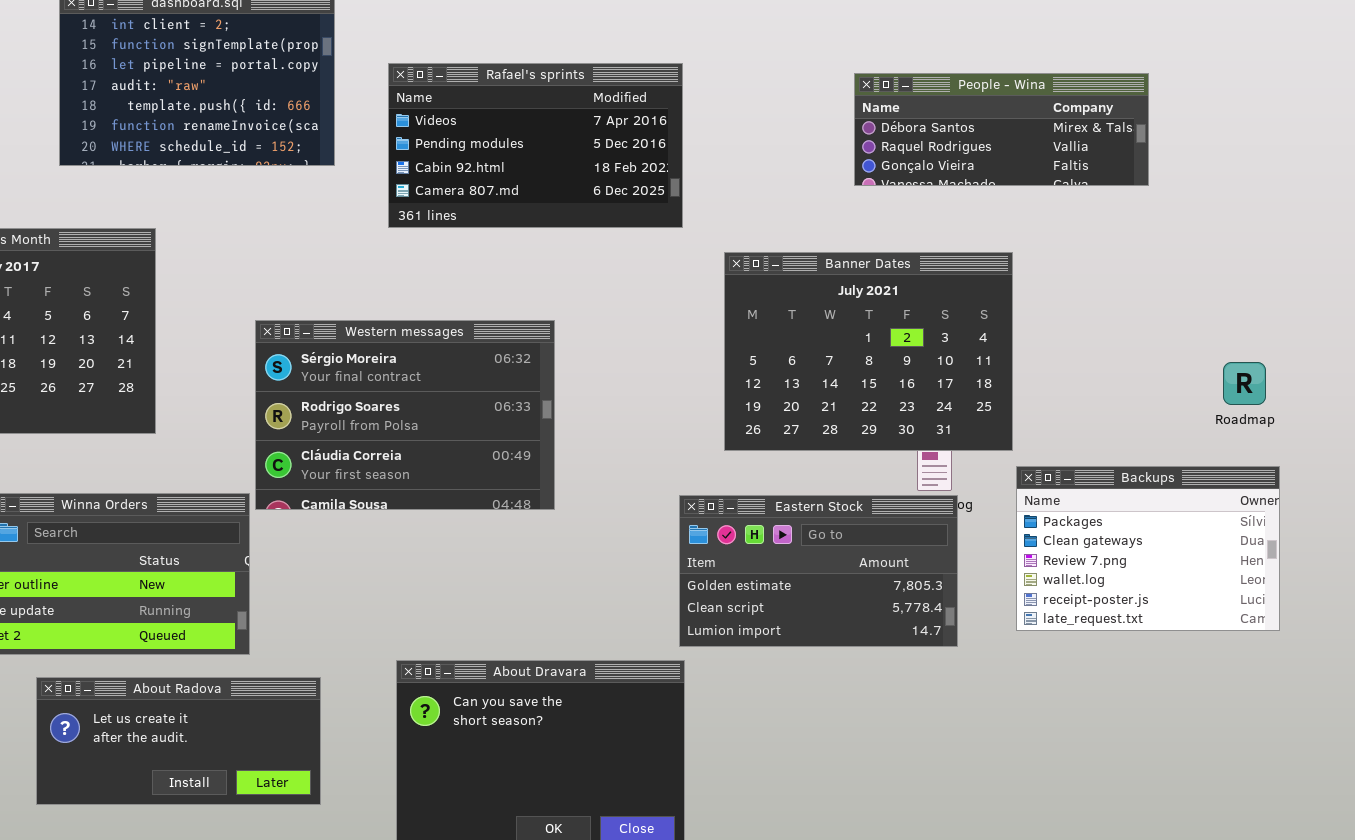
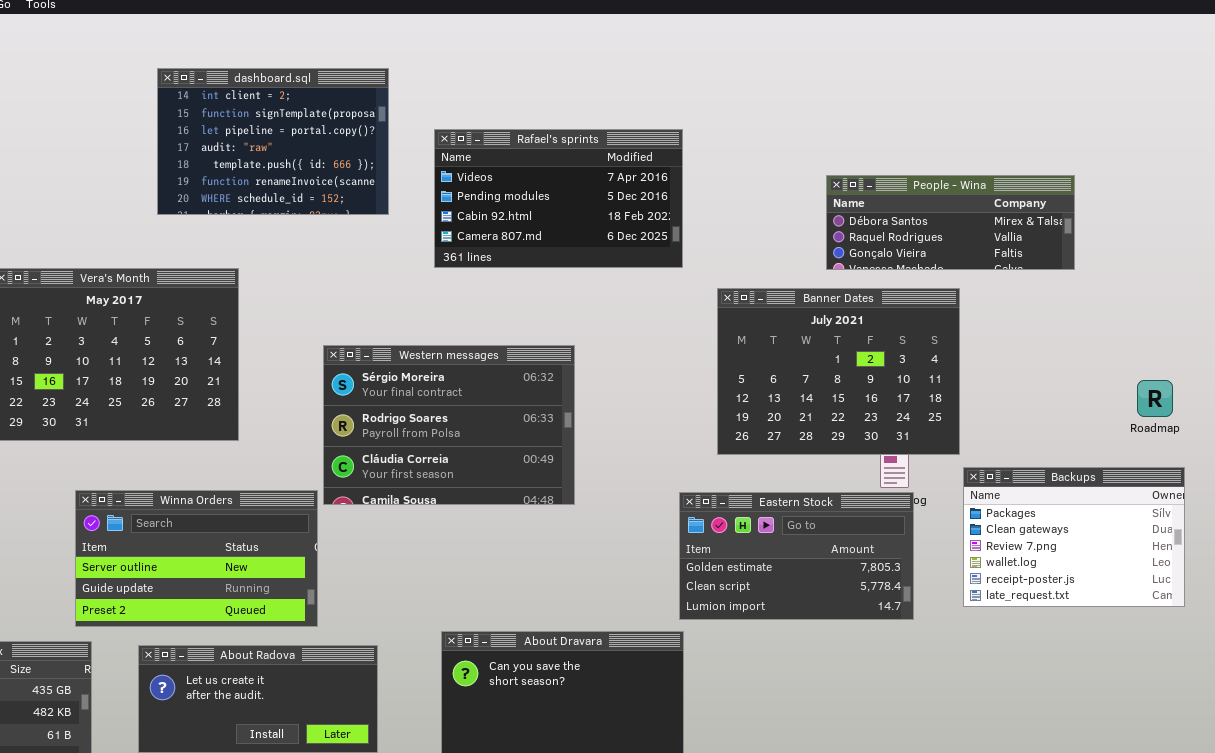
People - Wina: [854,73,1149,186] -> [826,175,1075,270], moved

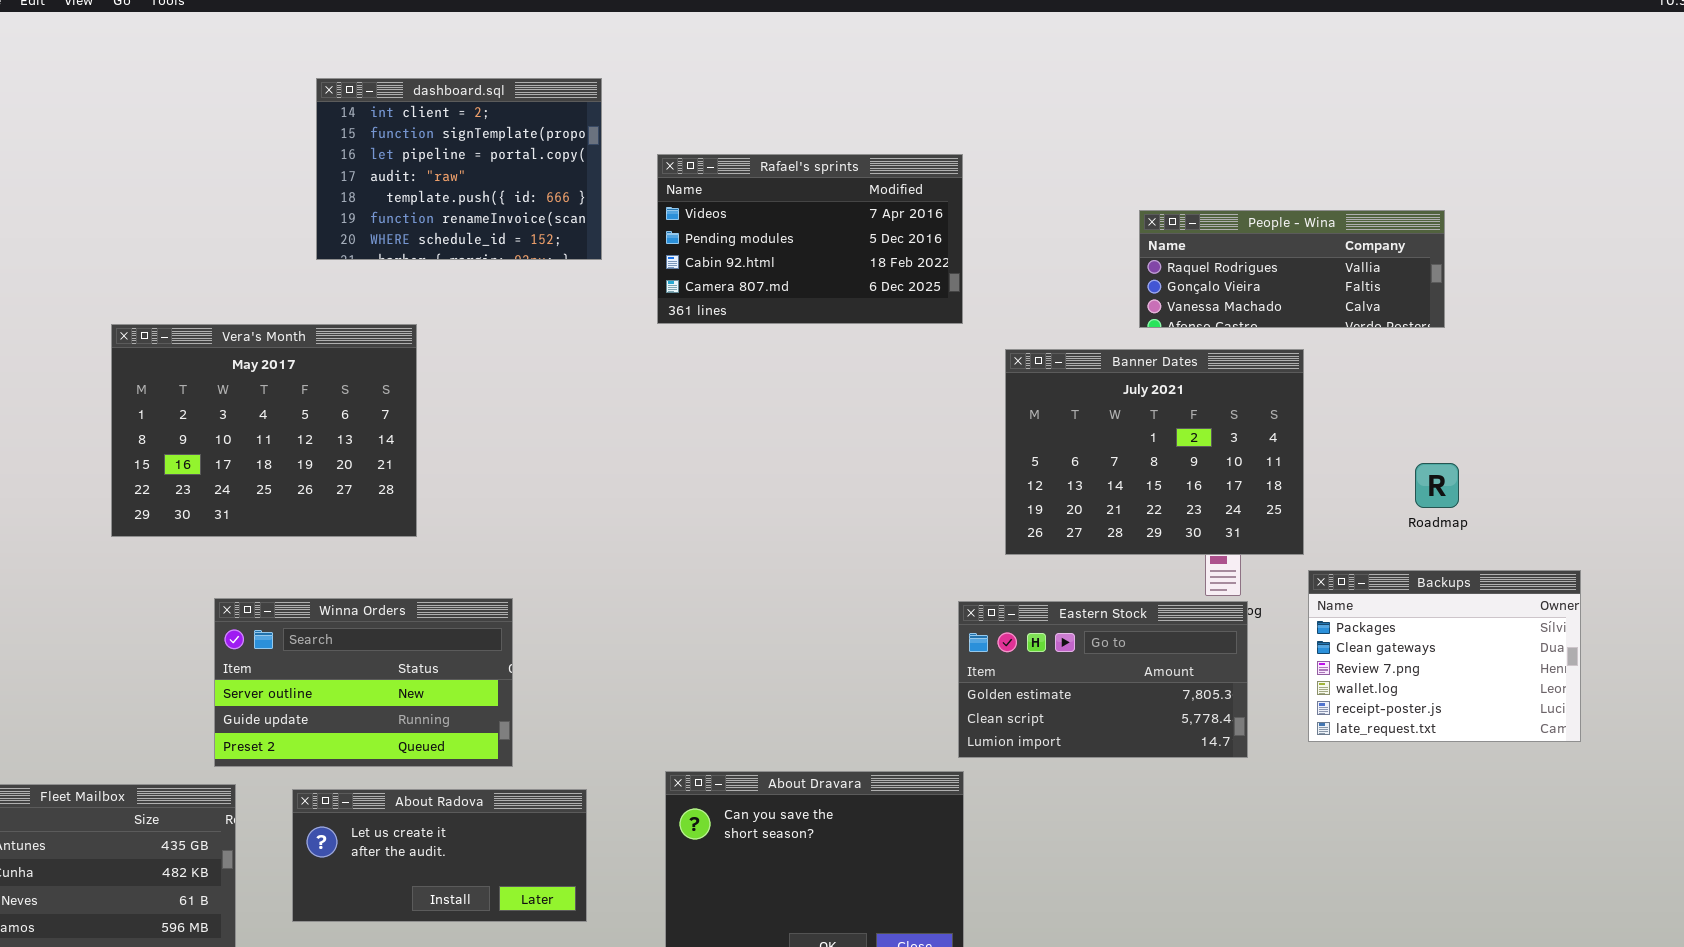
People - Wina: [826,175,1075,270] -> [1139,210,1445,328], scrolled down 1 row
Western messages: [323,345,575,505] -> none, closed
Roadmap: [1137,380,1173,417] -> [1415,463,1459,508], moved

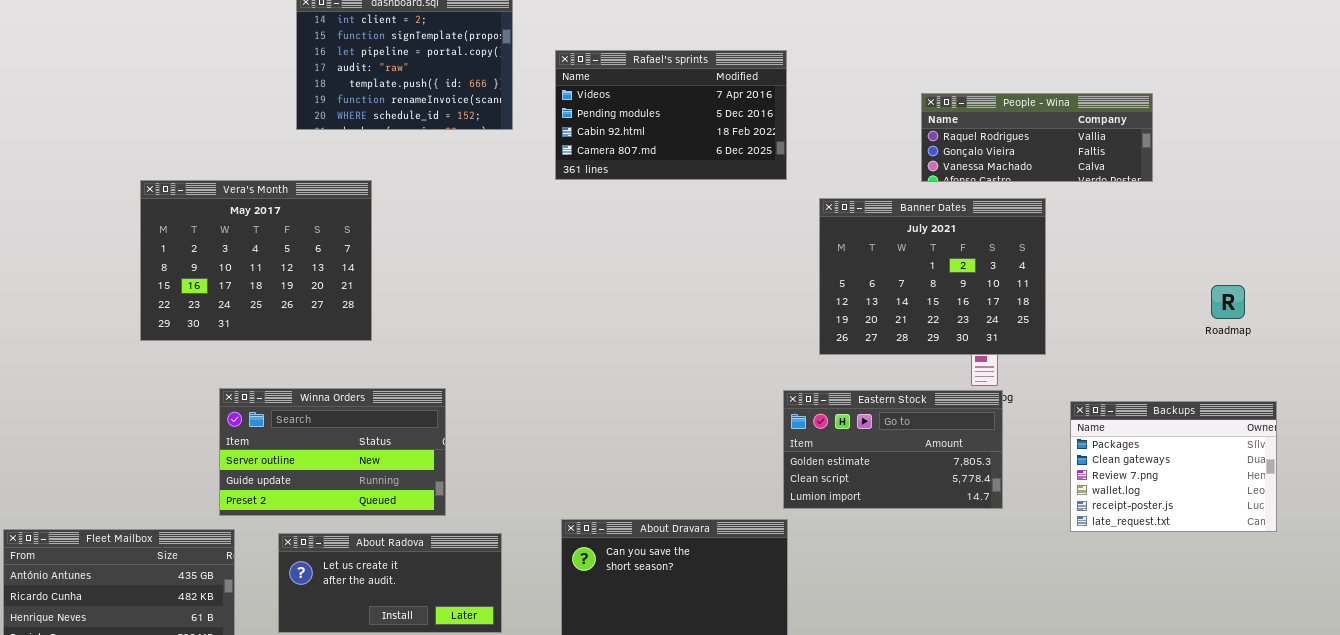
Roadmap: [1415,463,1459,508] -> [1211,285,1245,319], moved
Backups: [1308,570,1581,742] -> [1070,401,1277,532], moved

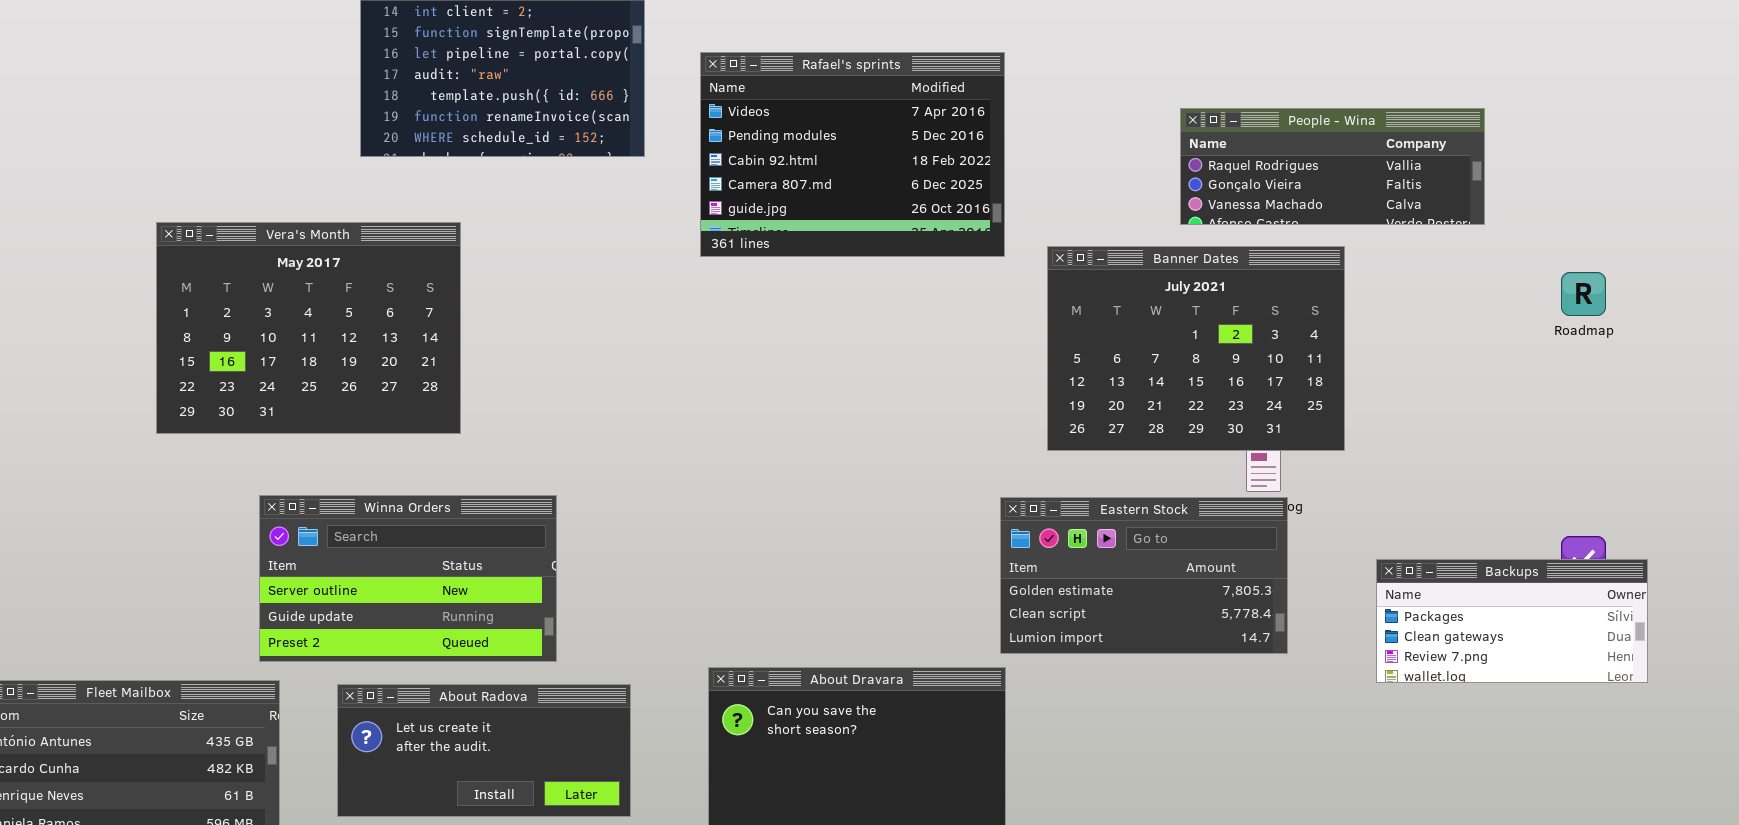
Rafael's sprints: [555,50,787,180] -> [700,52,1005,257], resized
Roadmap: [1211,285,1245,319] -> [1561,272,1606,316], moved
Backups: [1070,401,1277,532] -> [1376,559,1648,683], resized

